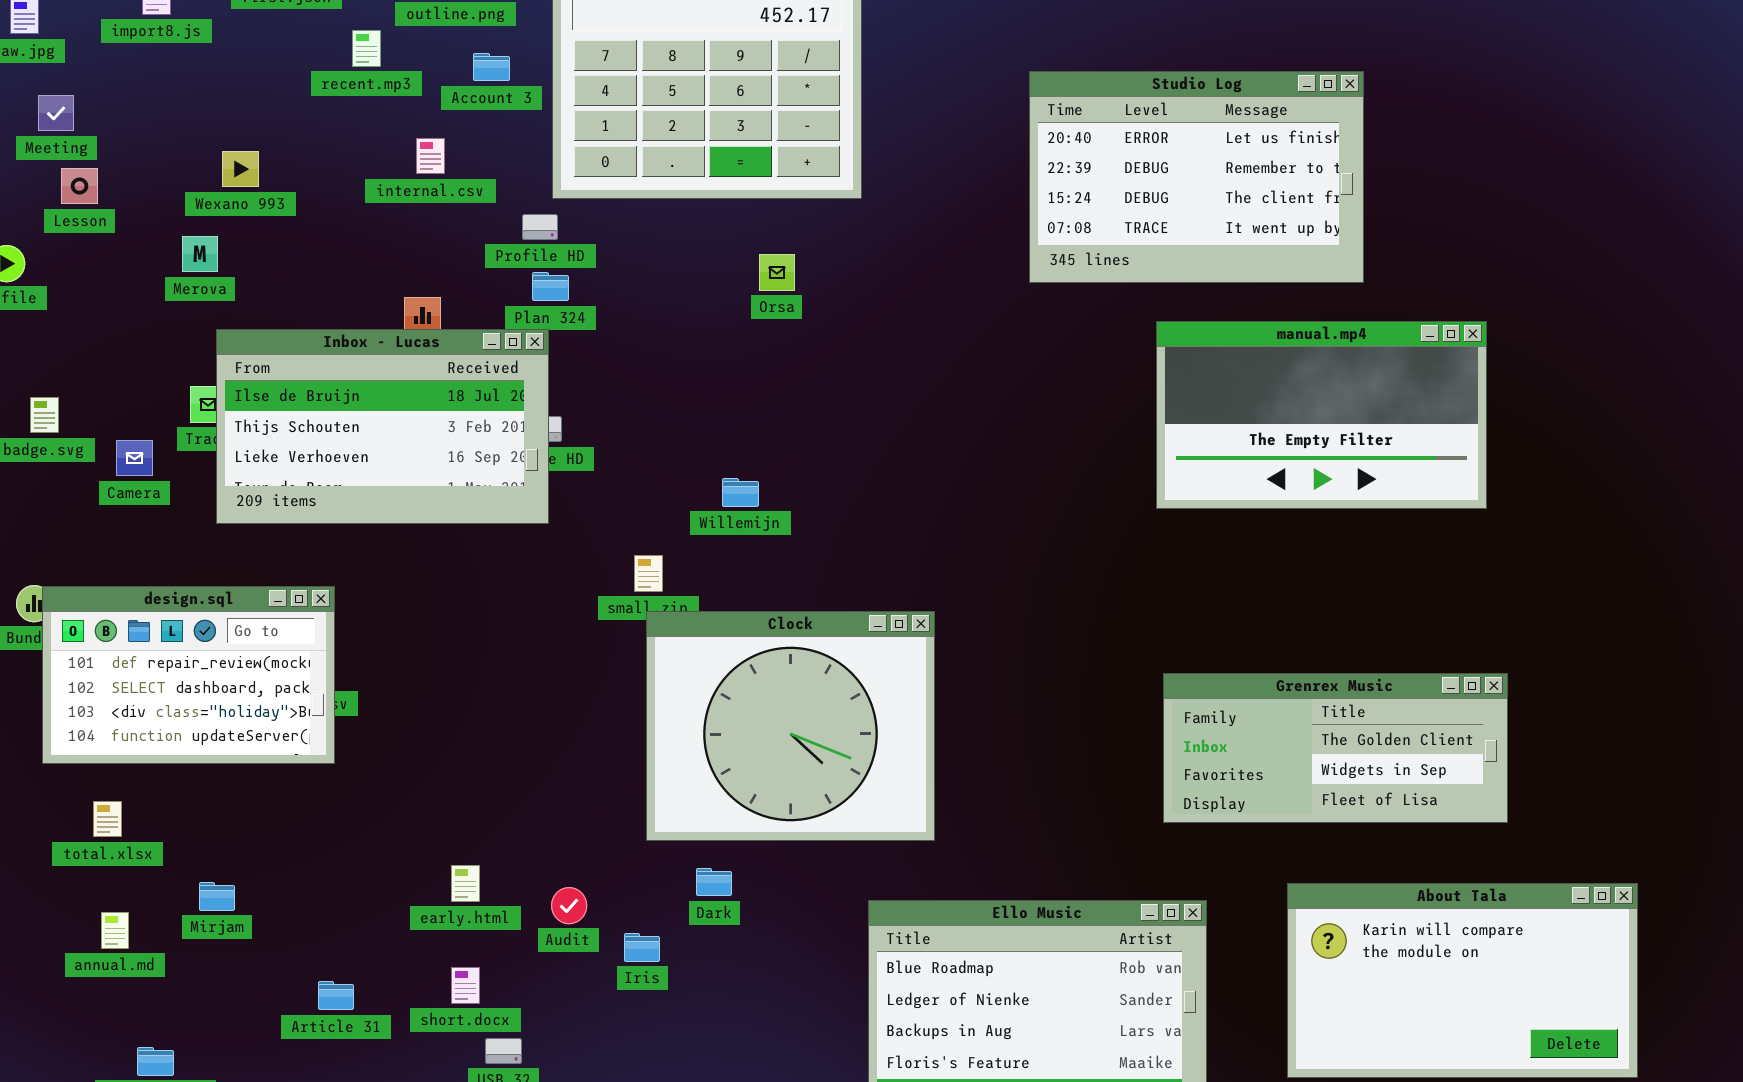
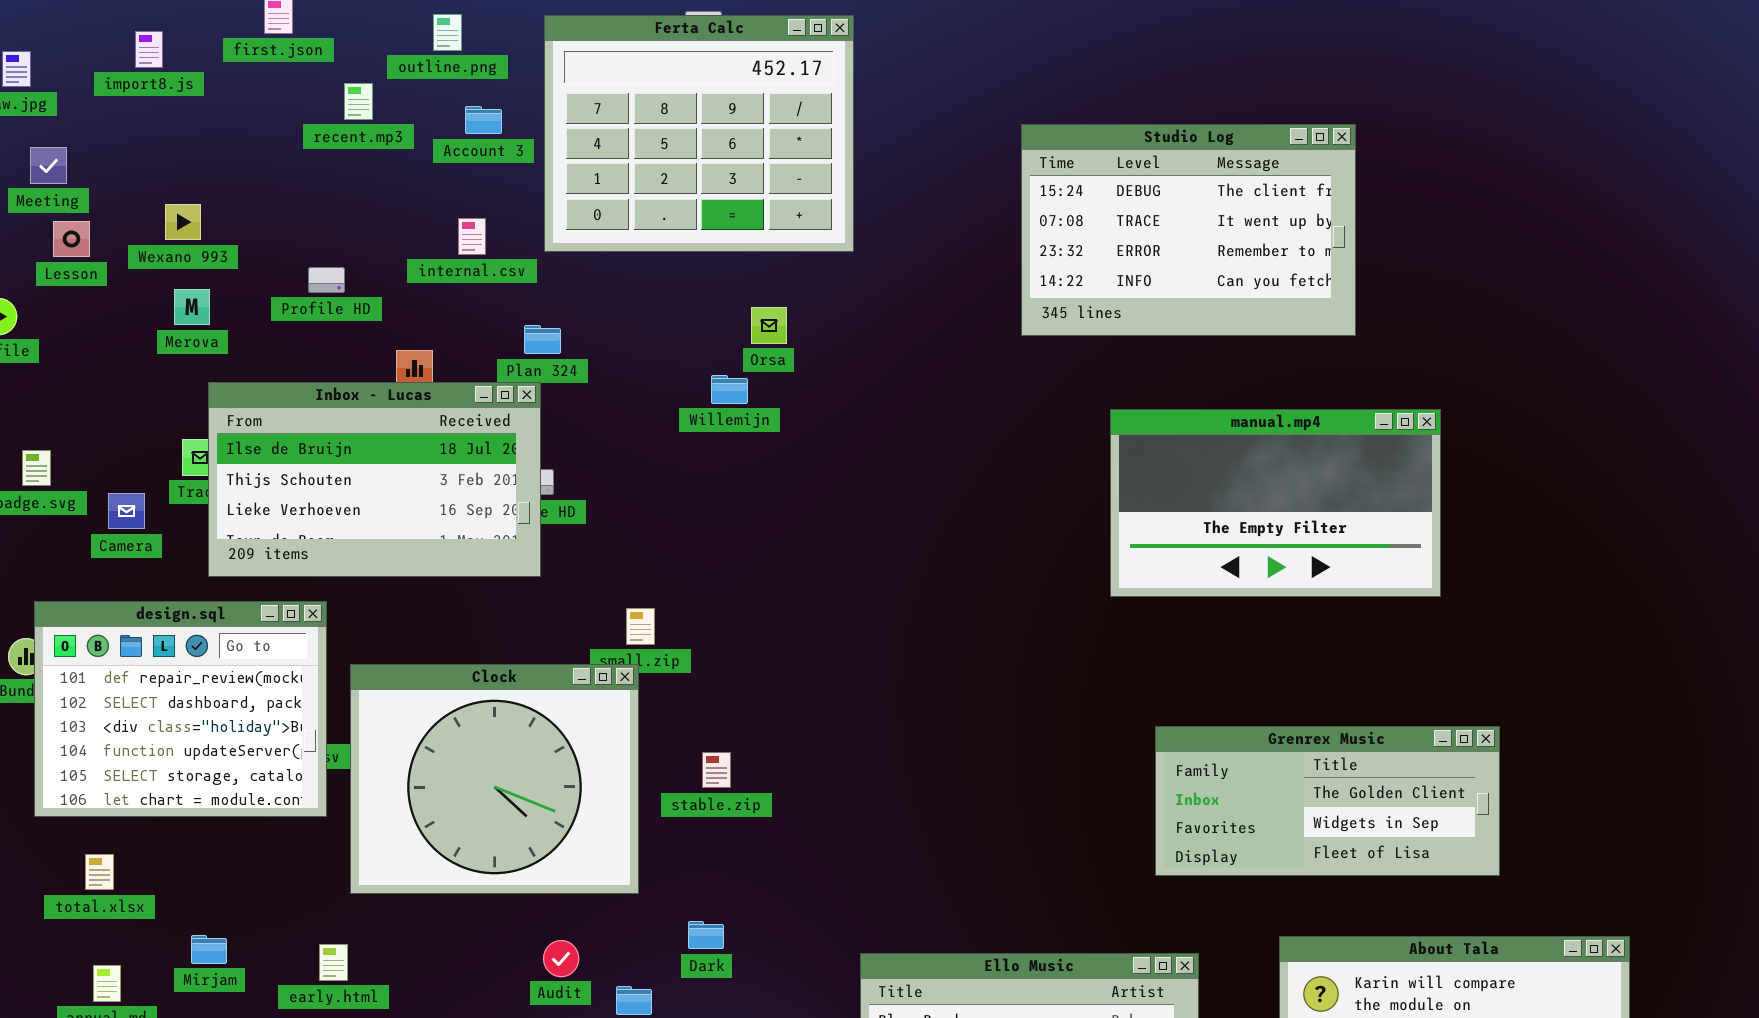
Studio Log: [1029,71,1364,283] -> [1021,124,1356,336], scrolled down 2 rows
internal.csv: [416,138,445,174] -> [458,218,486,255], moved
Wexano 993: [222,151,259,187] -> [165,204,201,240], moved
Profile HD: [522,214,558,240] -> [308,267,345,293], moved
manual.mp4: [1156,321,1487,509] -> [1110,409,1441,597], moved
Willemijn: [722,478,759,507] -> [711,375,748,404], moved
design.sql: [42,586,335,764] -> [34,601,327,817], resized
Clock: [646,611,935,841] -> [350,664,639,894], moved
early.html: [451,865,480,902] -> [319,944,348,981], moved

